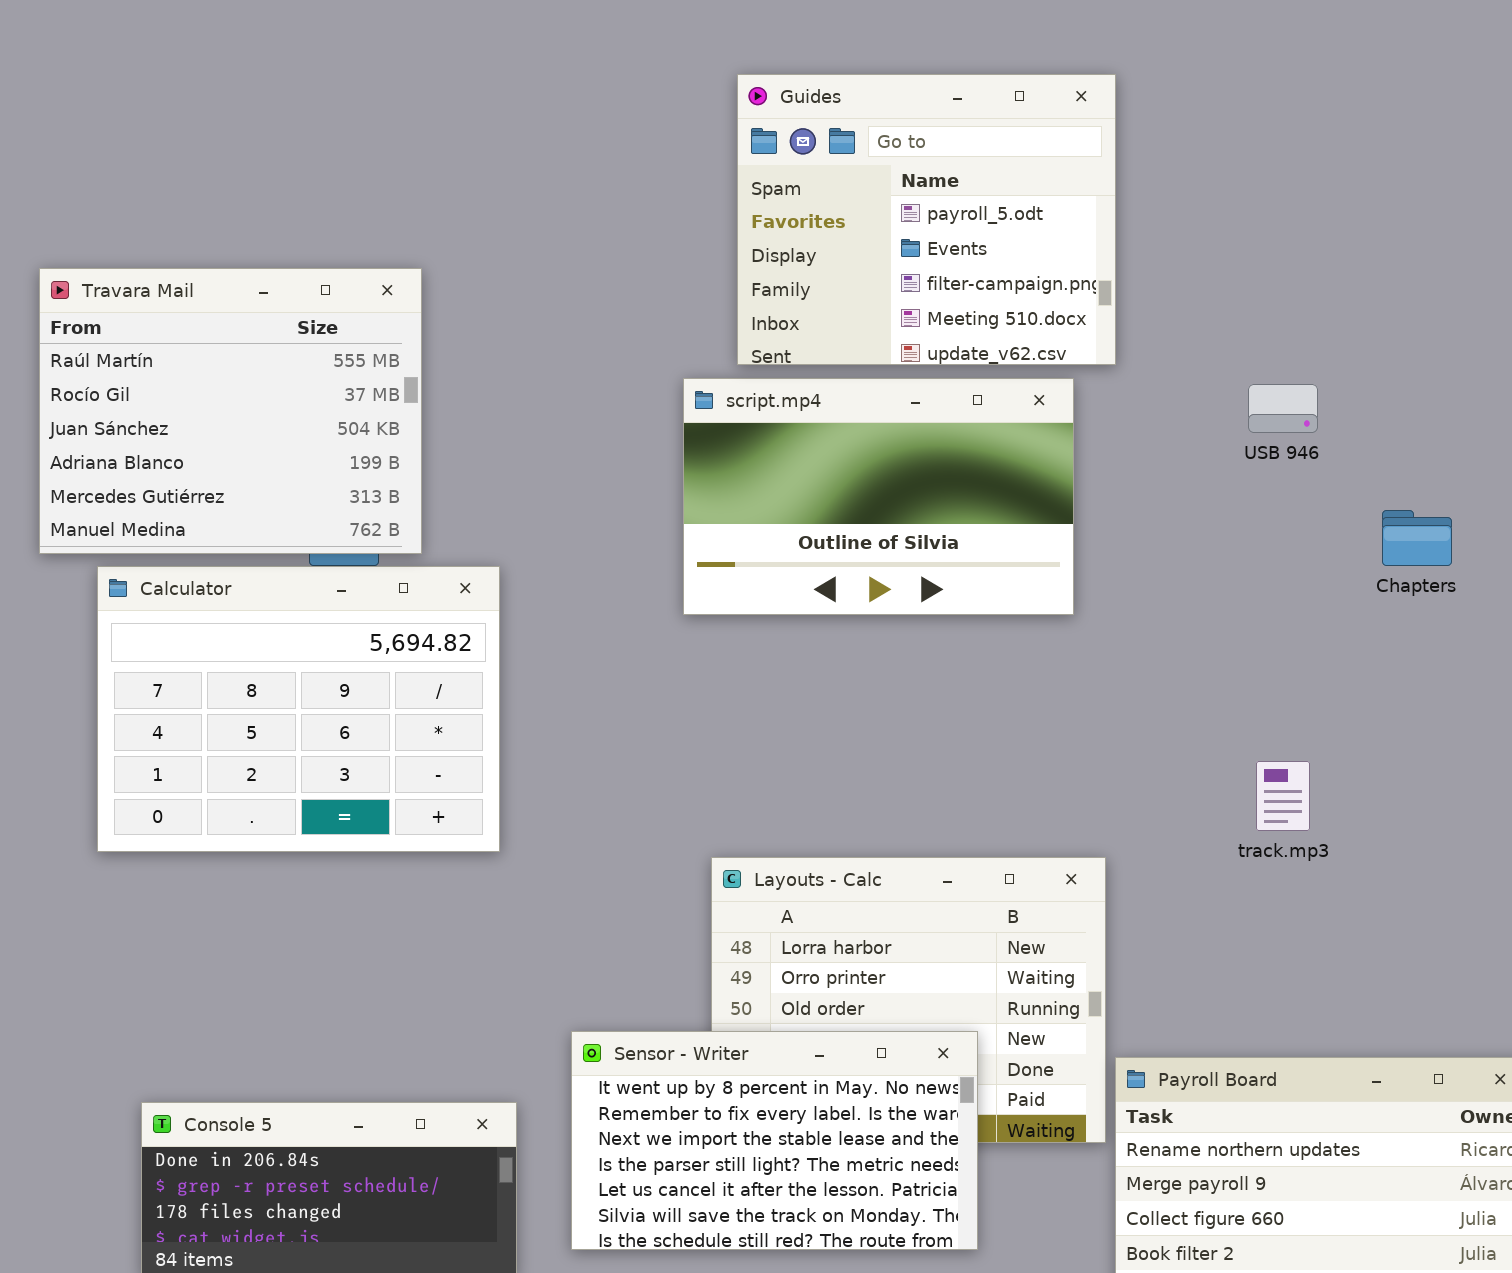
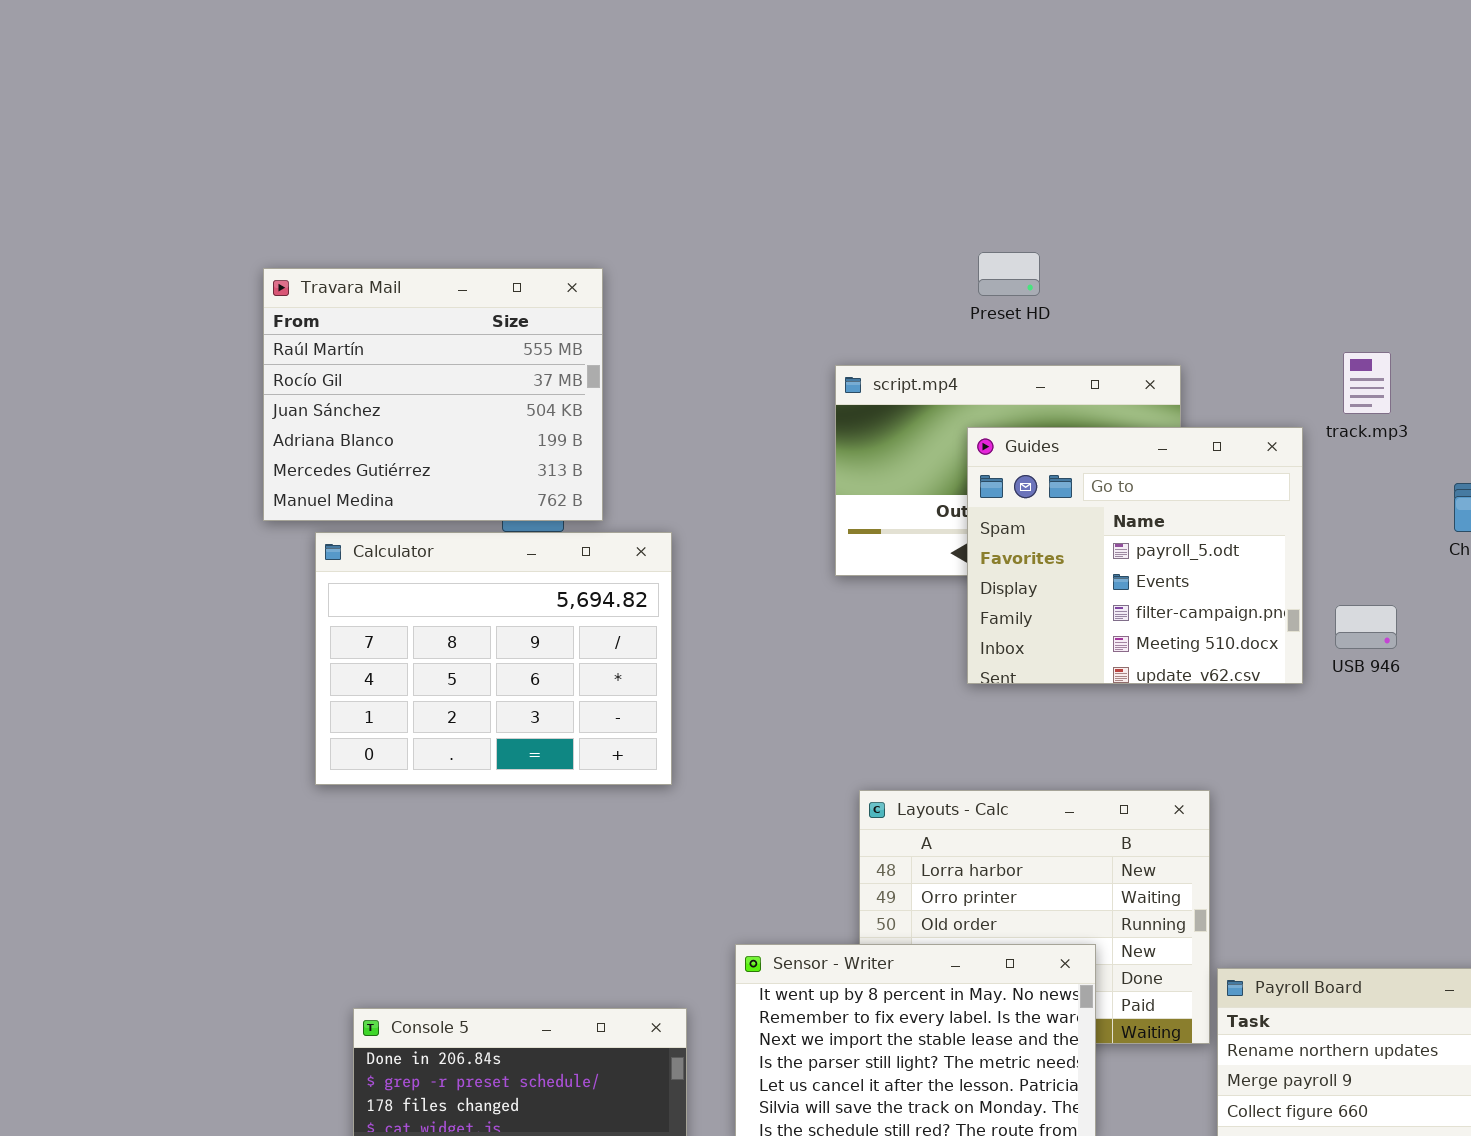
Guides: [737,74,1116,365] -> [967,427,1303,684], moved
USB 946: [1248,384,1318,433] -> [1335,605,1397,649], moved
track.mp3: [1256,761,1310,831] -> [1343,352,1391,414], moved

